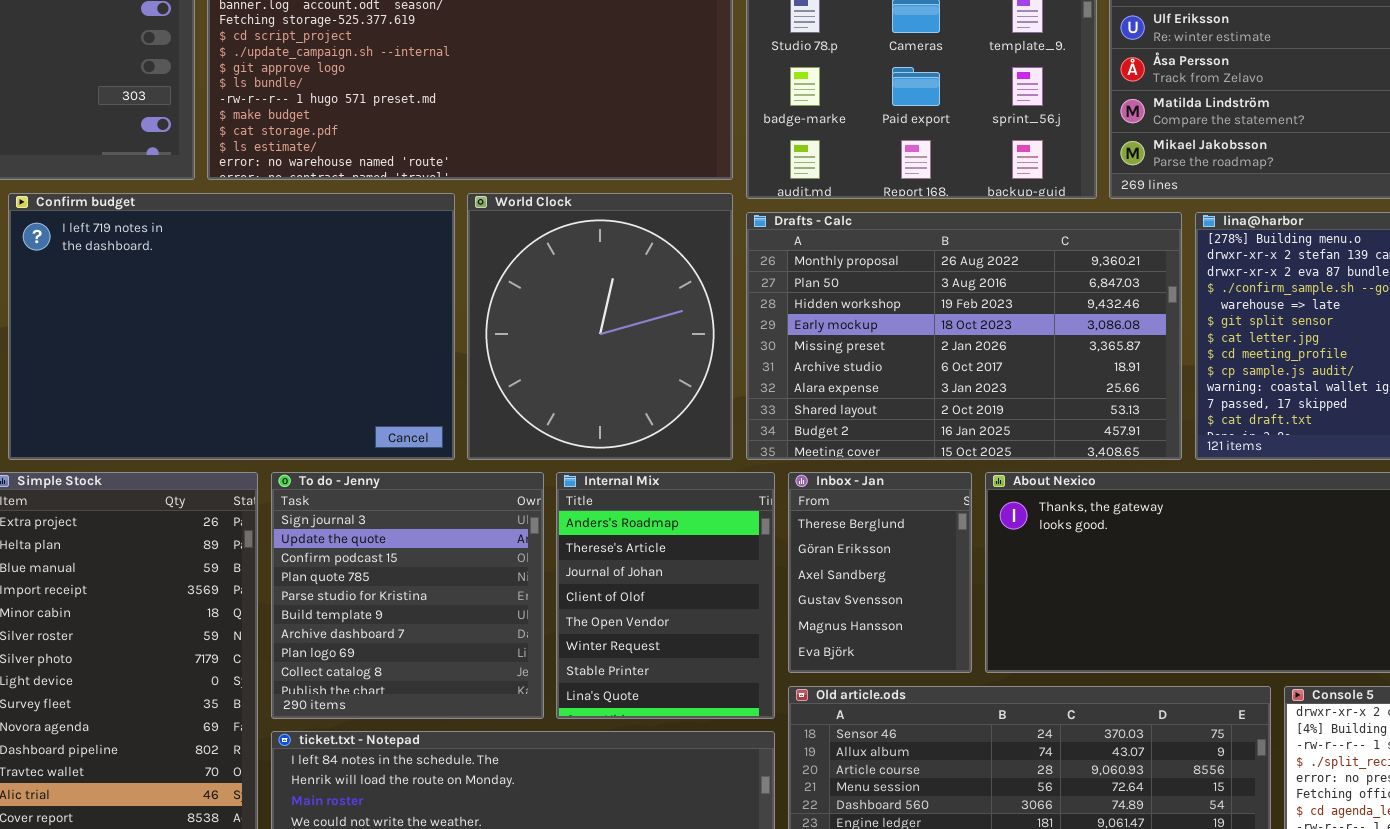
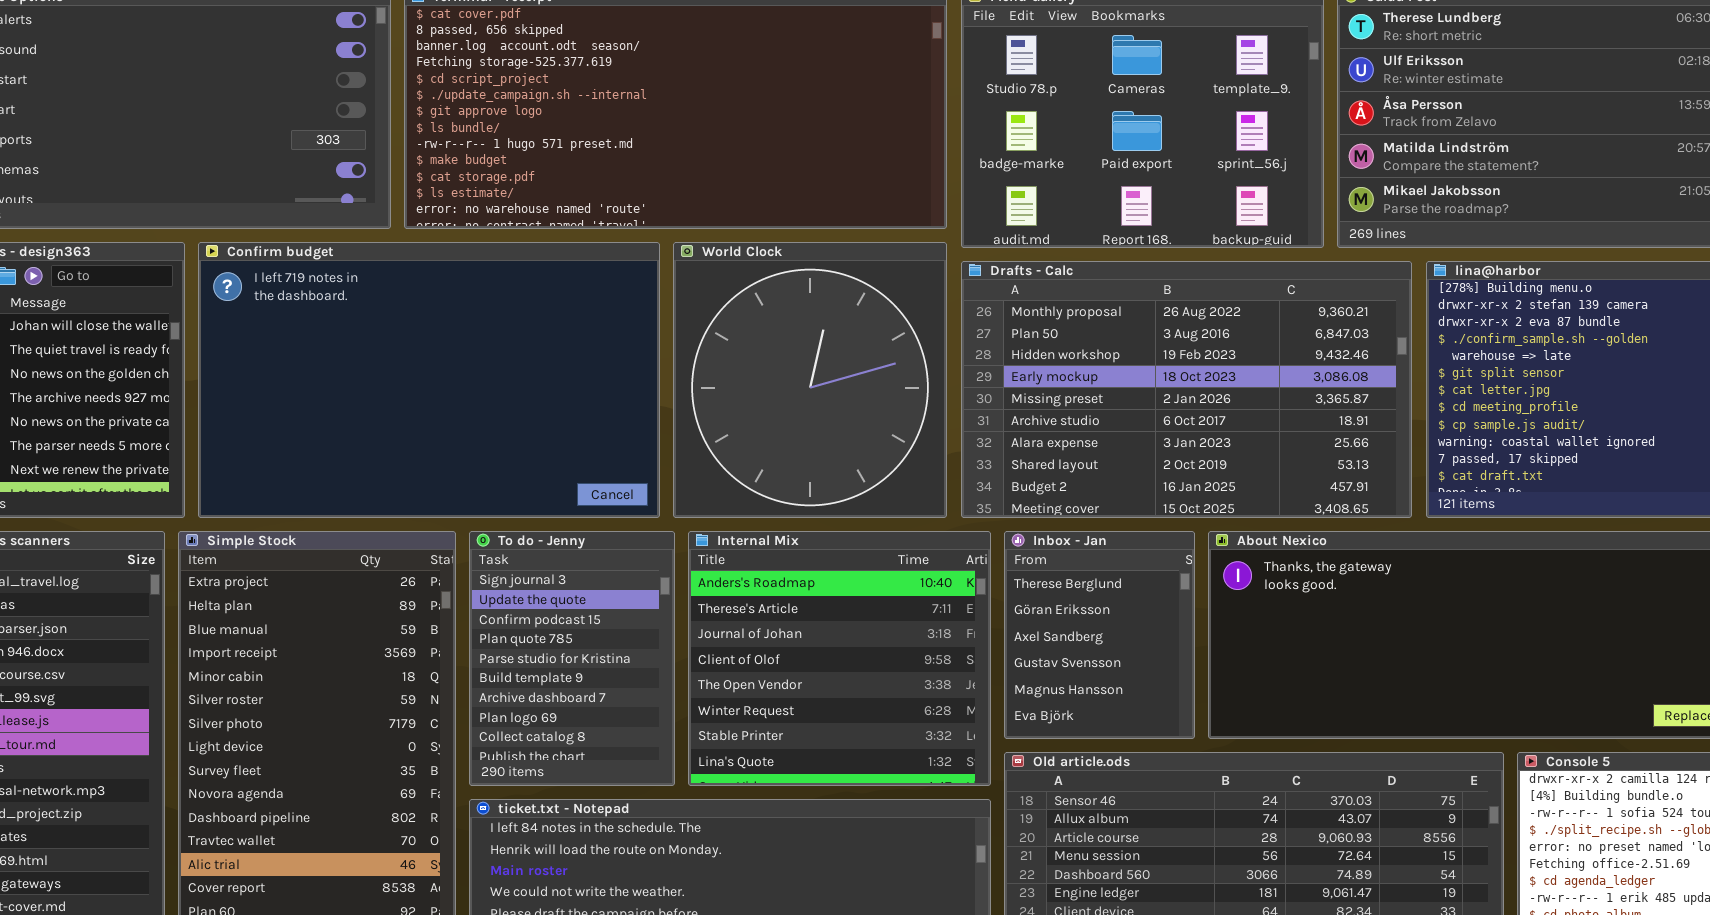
To do - Jenny: [271,472,544,719] -> [469,531,675,786], resized
Internal Mix: [556,472,775,719] -> [688,531,991,786], resized

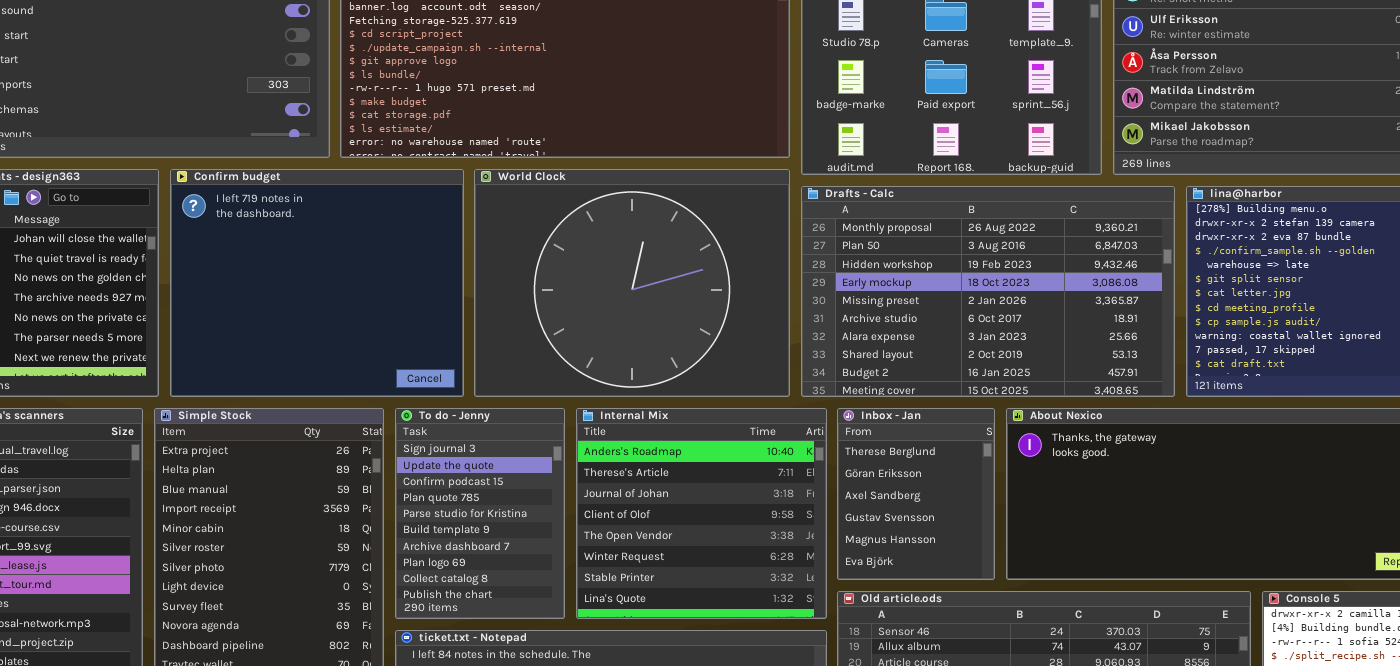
Confirm budget: [198,242,660,518] -> [170,169,464,397], resized
World Clock: [673,242,947,518] -> [474,169,790,397], resized

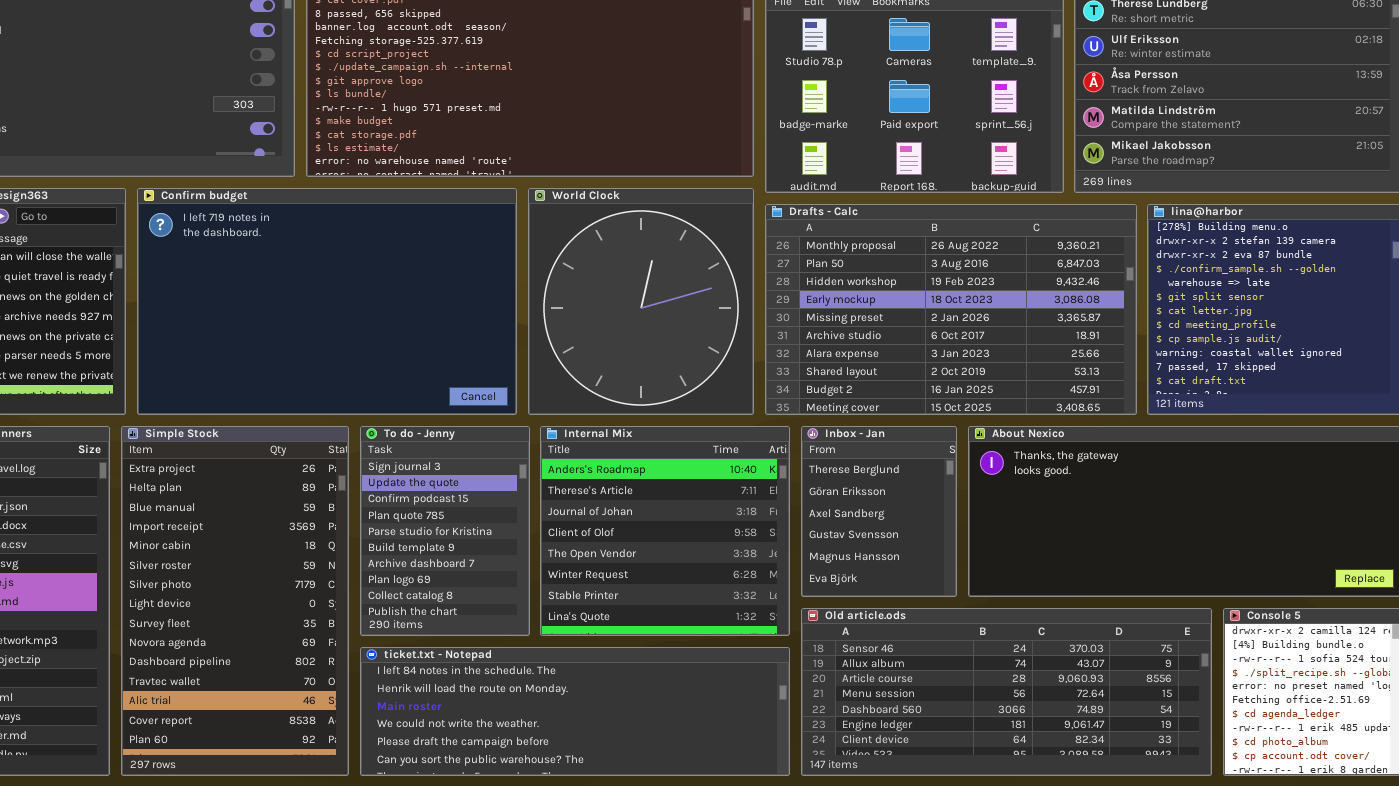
Confirm budget: [170,169,464,397] -> [137,188,517,415], resized
World Clock: [474,169,790,397] -> [528,188,754,415], resized

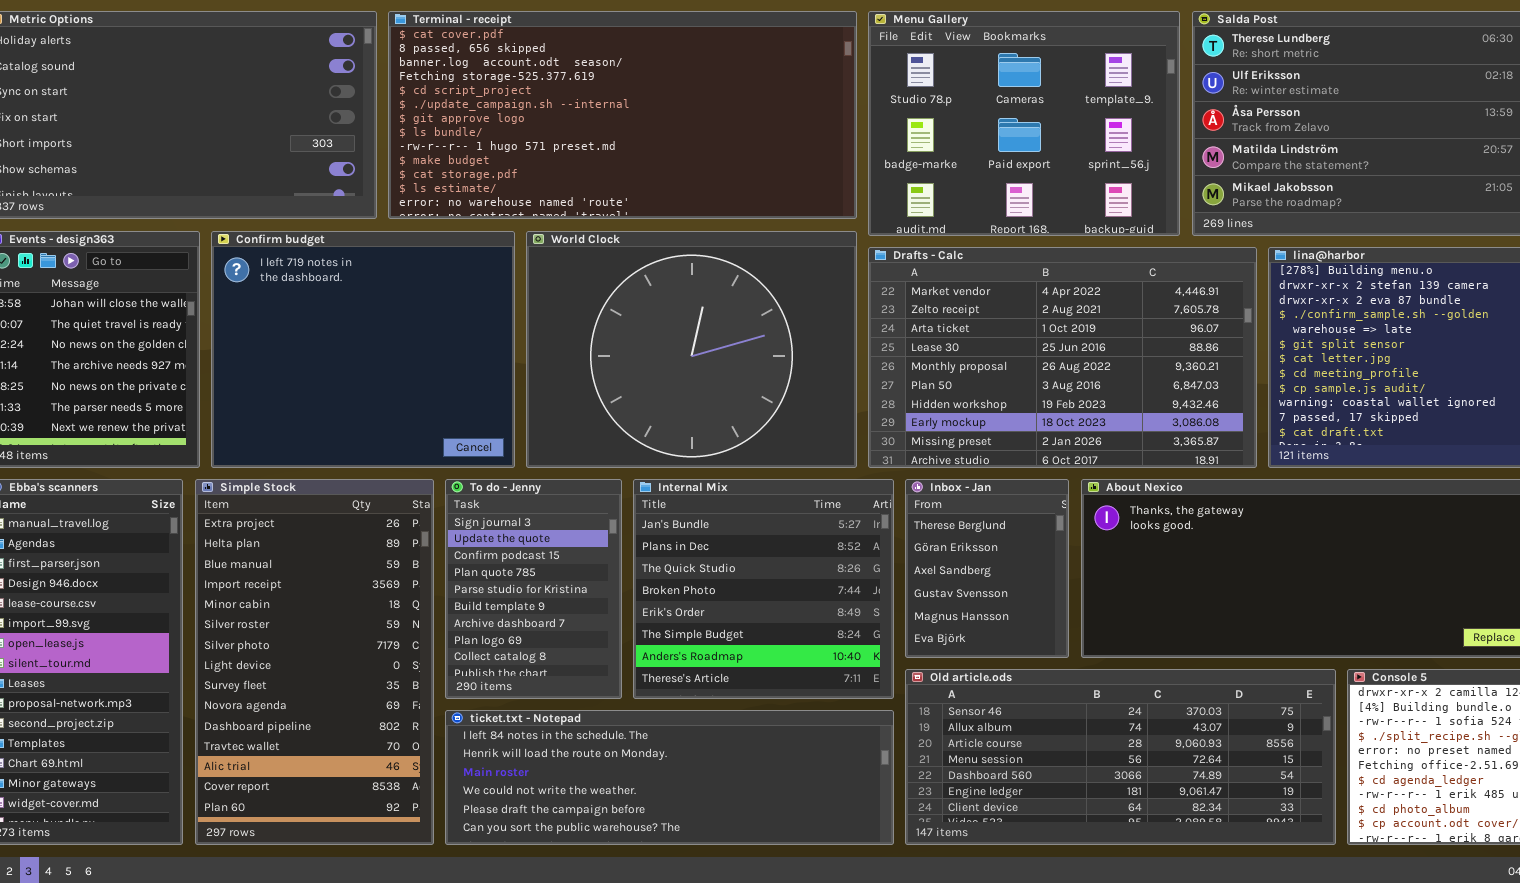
Confirm budget: [137,188,517,415] -> [211,231,515,468], resized
World Clock: [528,188,754,415] -> [526,231,857,468], resized
Drafts - Calc: [765,204,1137,415] -> [868,247,1257,468], scrolled up 4 rows
Internal Mix: [540,426,790,636] -> [633,479,894,699], scrolled up 6 rows

